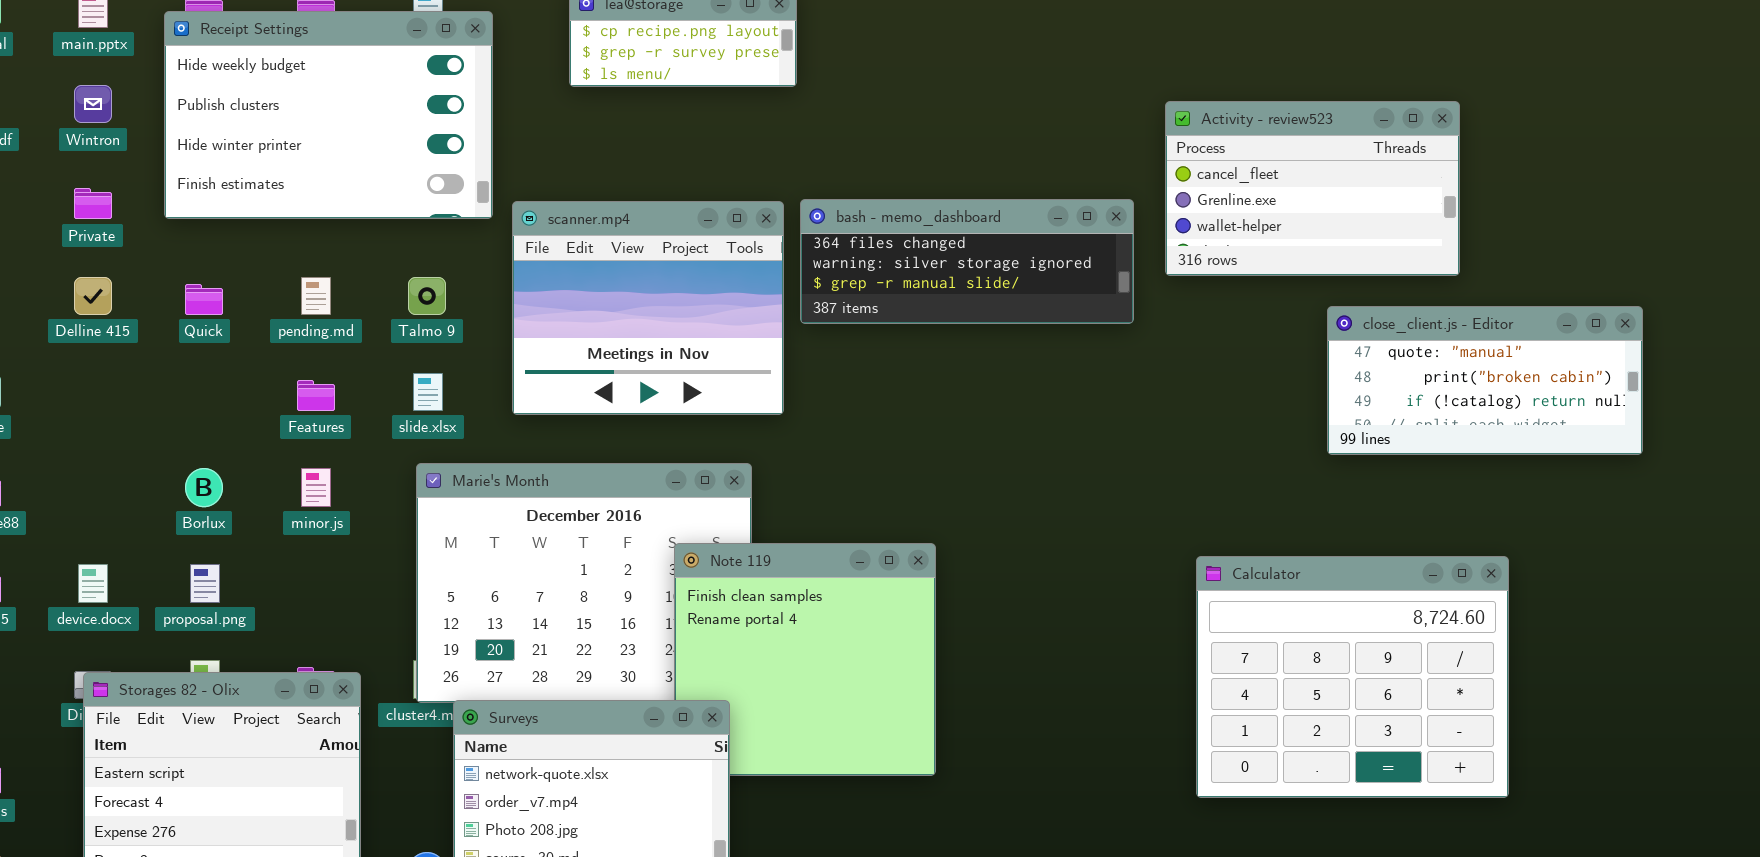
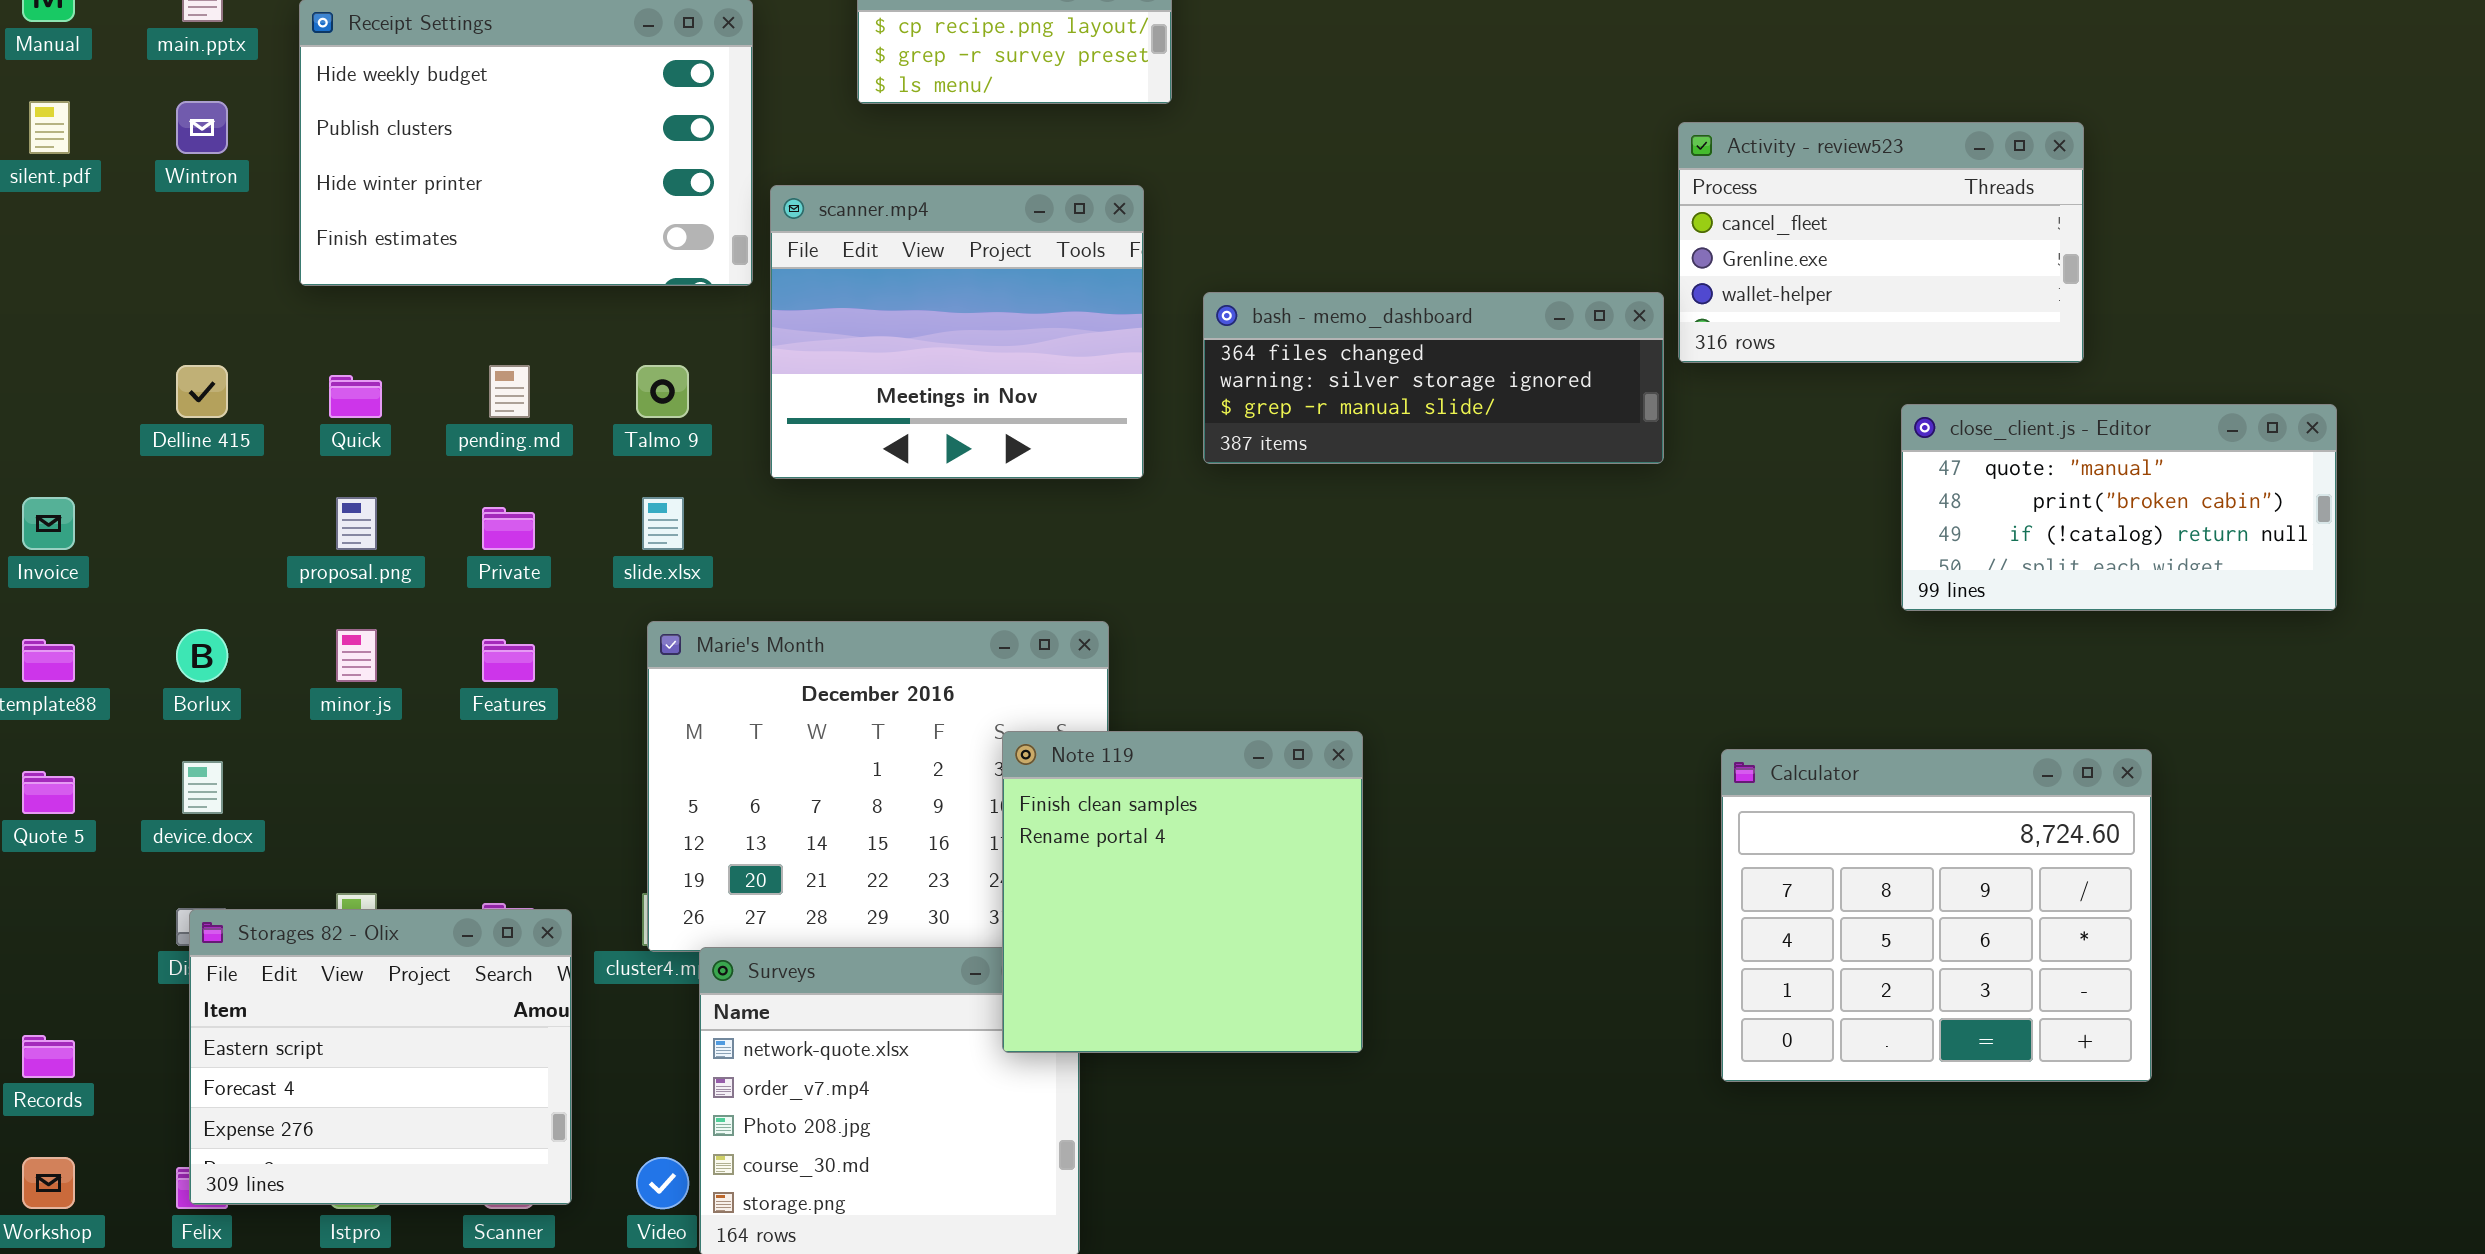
Private: [74,188,112,219] -> [482,507,535,550], moved
bash - memo_dashboard: [800,199,1134,324] -> [1203,292,1664,464], moved
scanner.mp4: [512,201,784,415] -> [770,185,1144,479], moved
Features: [297,380,335,411] -> [482,639,535,682], moved
Borlux: [185,468,223,507] -> [176,629,228,682], moved
minor.js: [301,468,331,507] -> [336,629,377,682], moved
Note 119: [674,543,936,776] -> [1002,731,1363,1053], raised
proposal.png: [190,564,220,603] -> [336,497,377,550], moved

